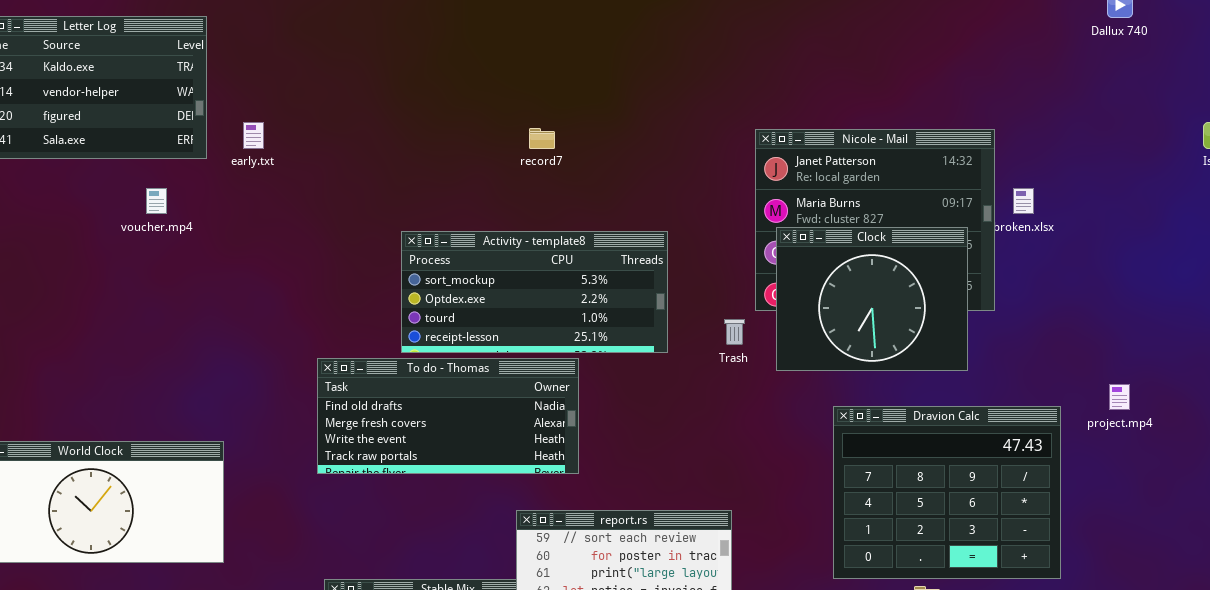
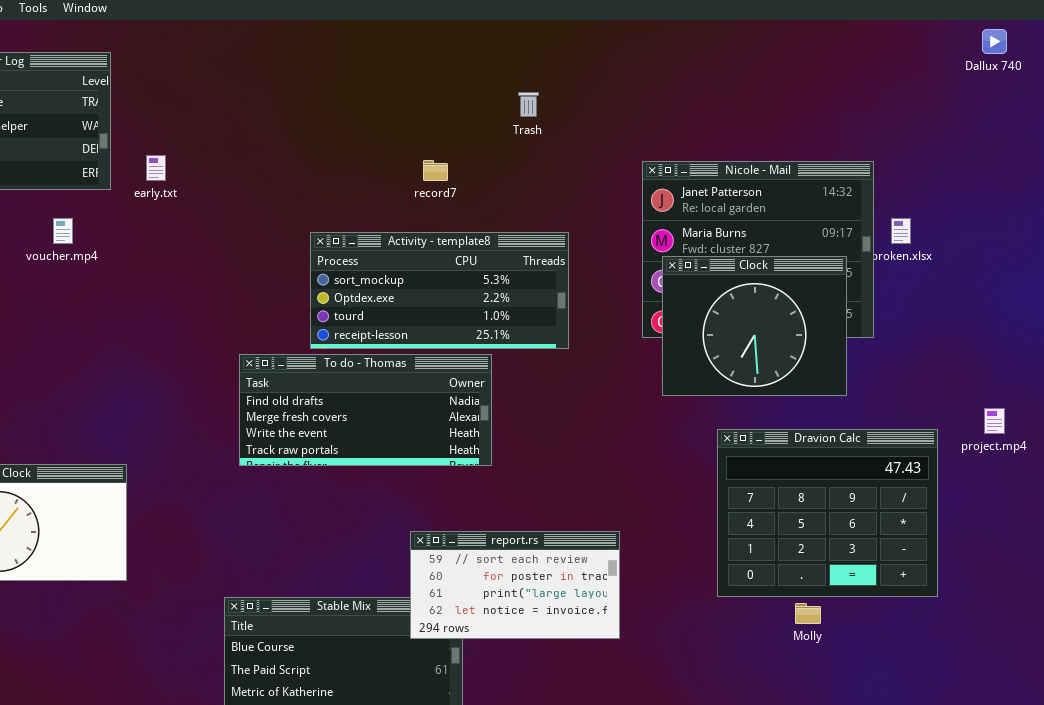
Activity - template8: [401,231,668,353] -> [310,232,569,349], moved
Trash: [724,319,745,345] -> [518,92,539,117], moved
To do - Thomas: [317,358,579,474] -> [239,354,492,466], moved

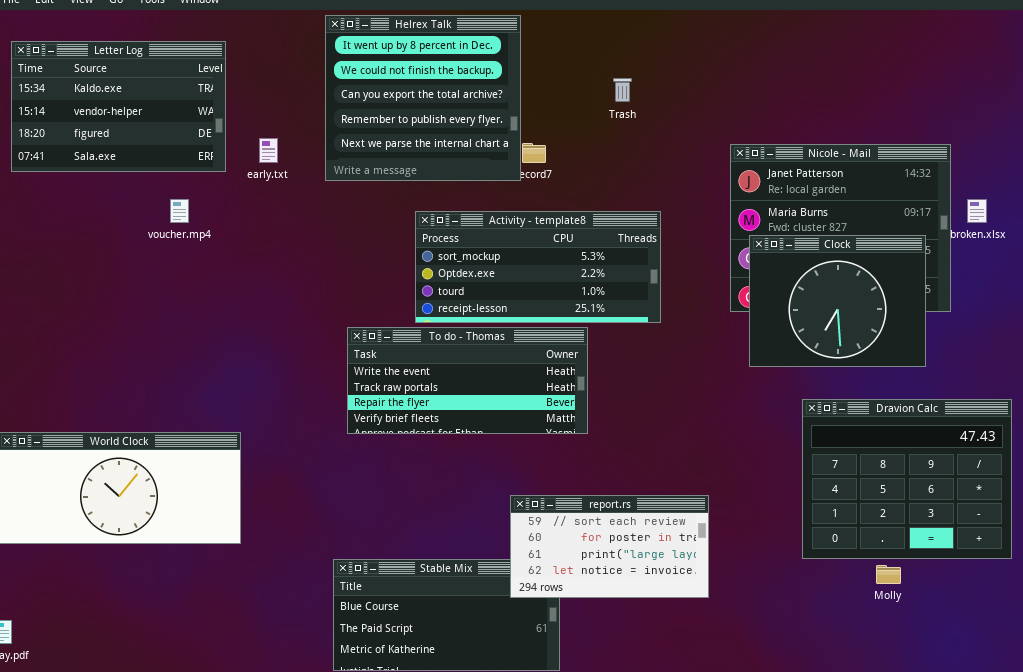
Helrex Talk: none -> [325,15,521,181], opened
To do - Thomas: [239,354,492,466] -> [347,327,588,434], scrolled down 2 rows

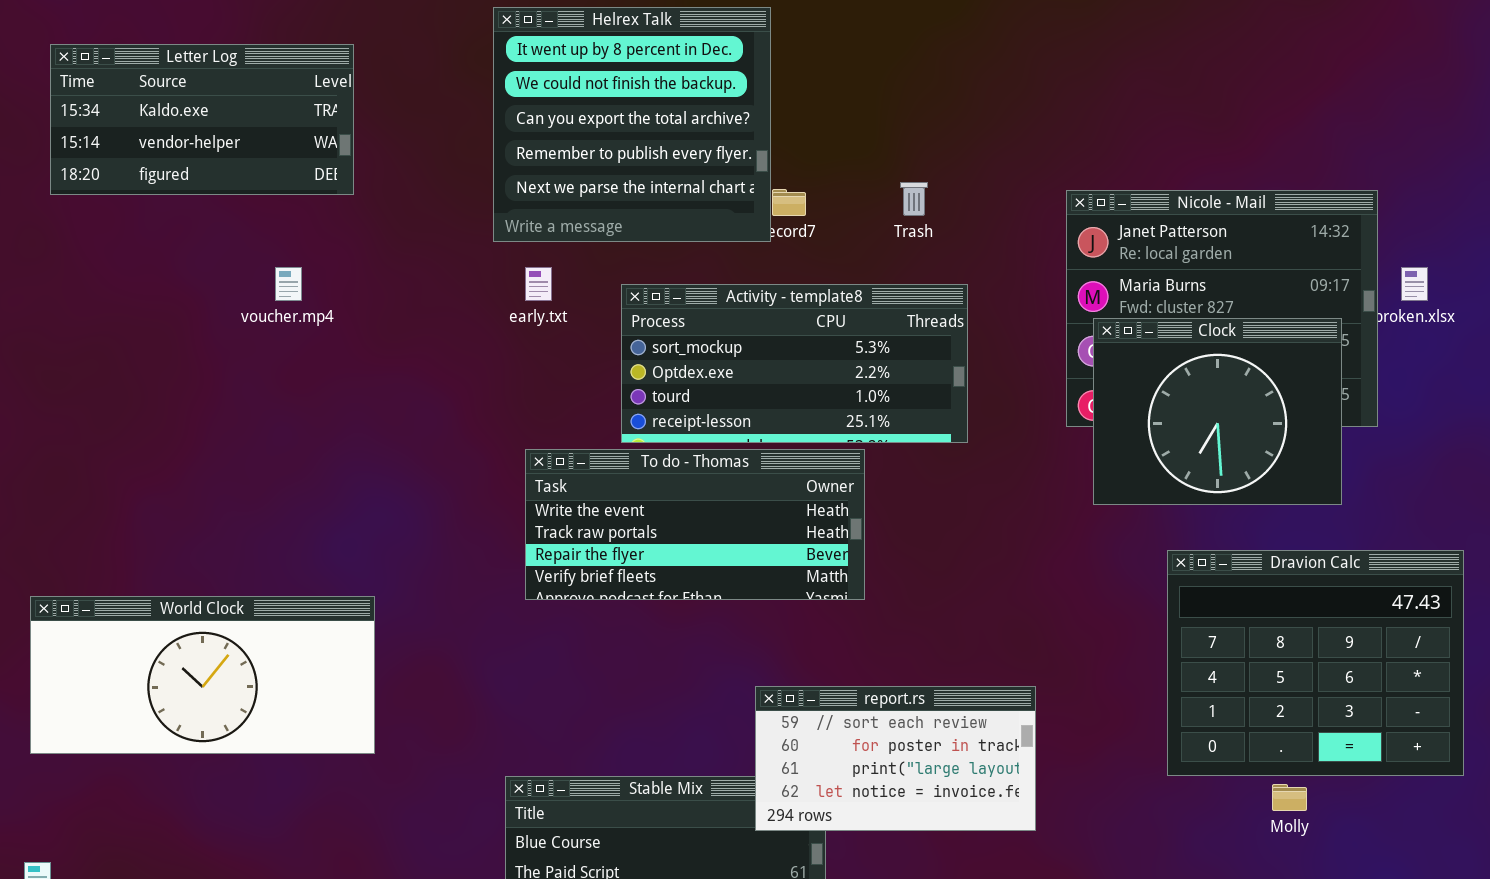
Letter Log: [11,41,226,172] -> [50,44,354,195], resized
Trash: [613,78,632,102] -> [900,182,928,216], moved
early.txt: [259,138,278,163] -> [525,267,552,301], moved

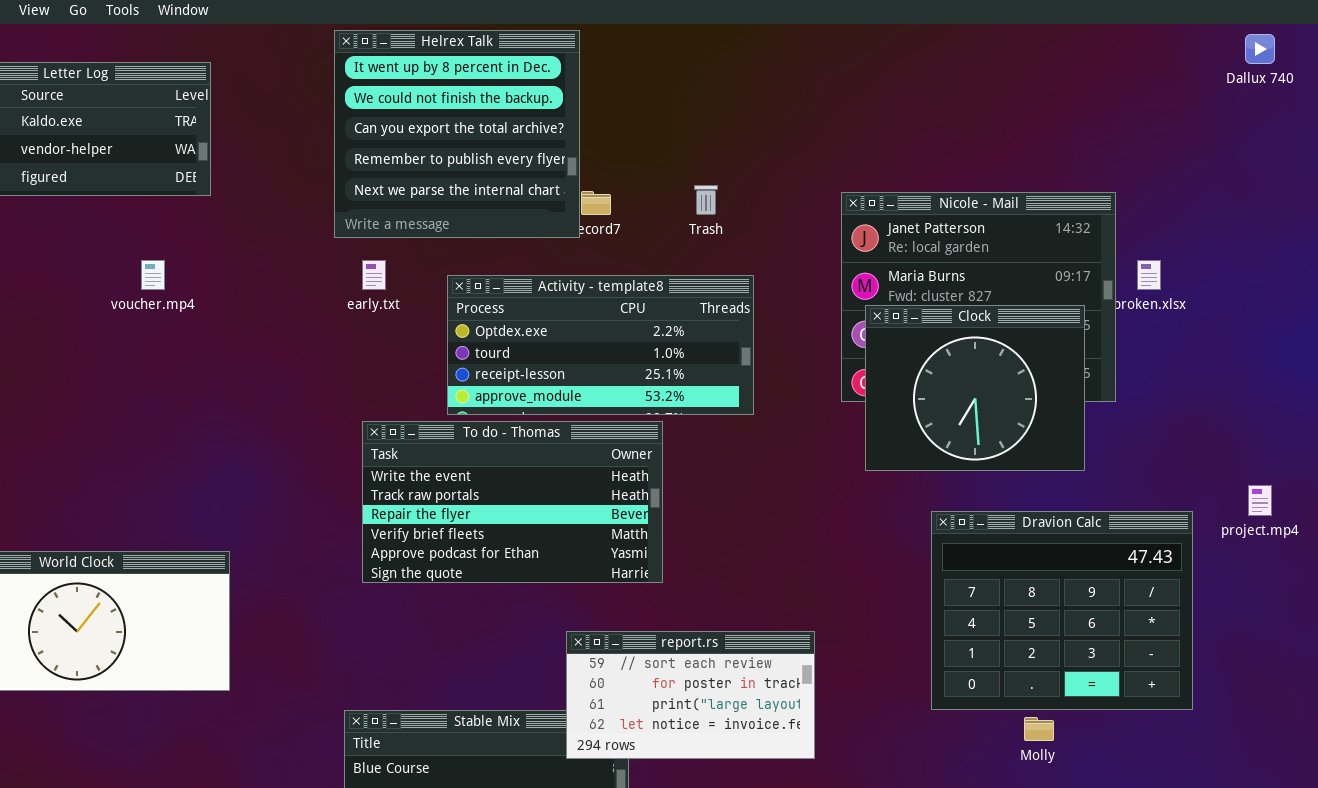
Activity - template8: [621,284,968,443] -> [447,275,754,415], scrolled down 1 row
To do - Thomas: [525,449,865,600] -> [362,421,663,583], resized

